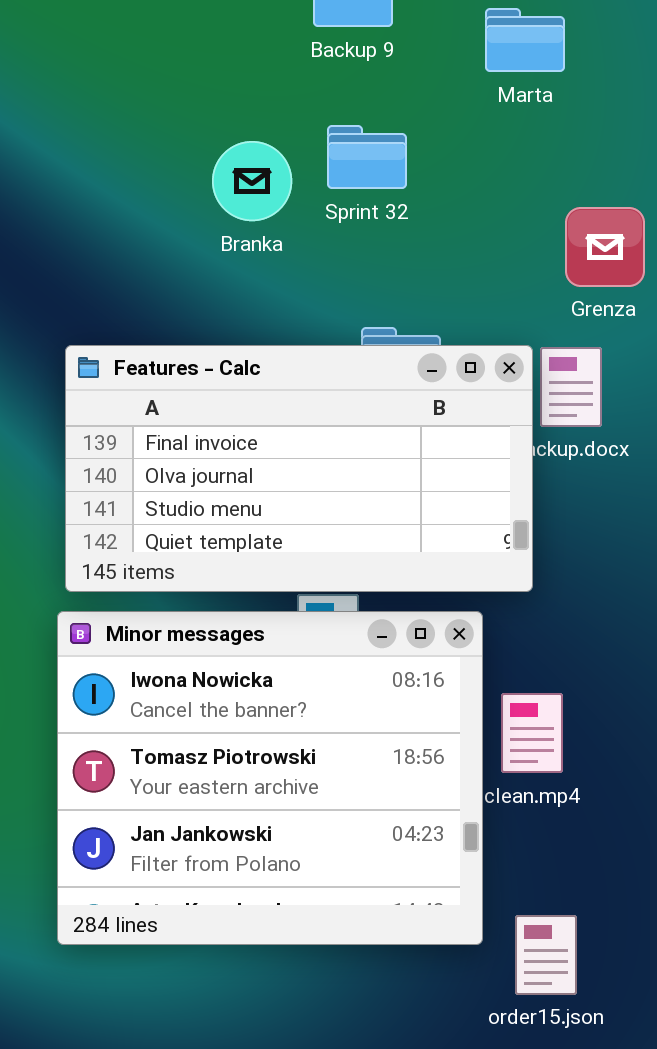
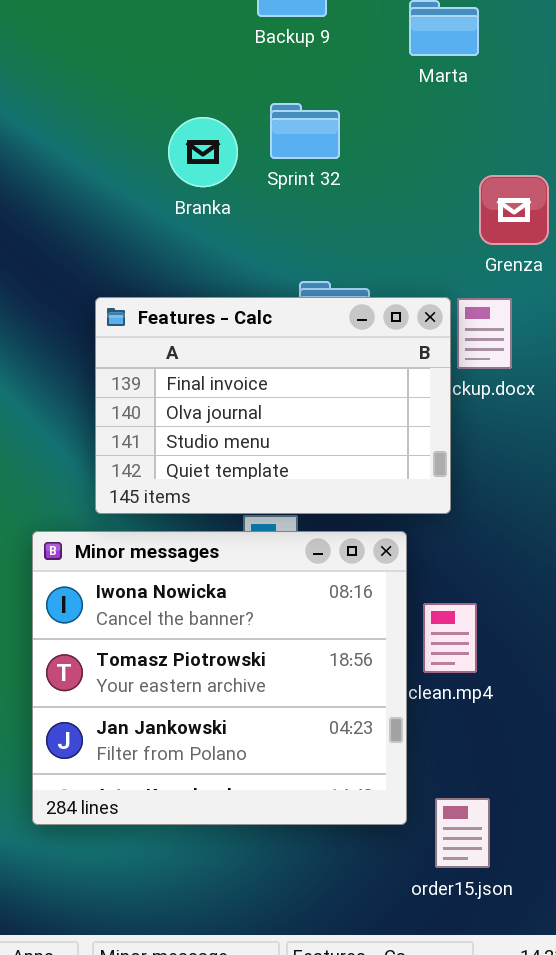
Features - Calc: [65,345,533,592] -> [95,297,451,514], resized

